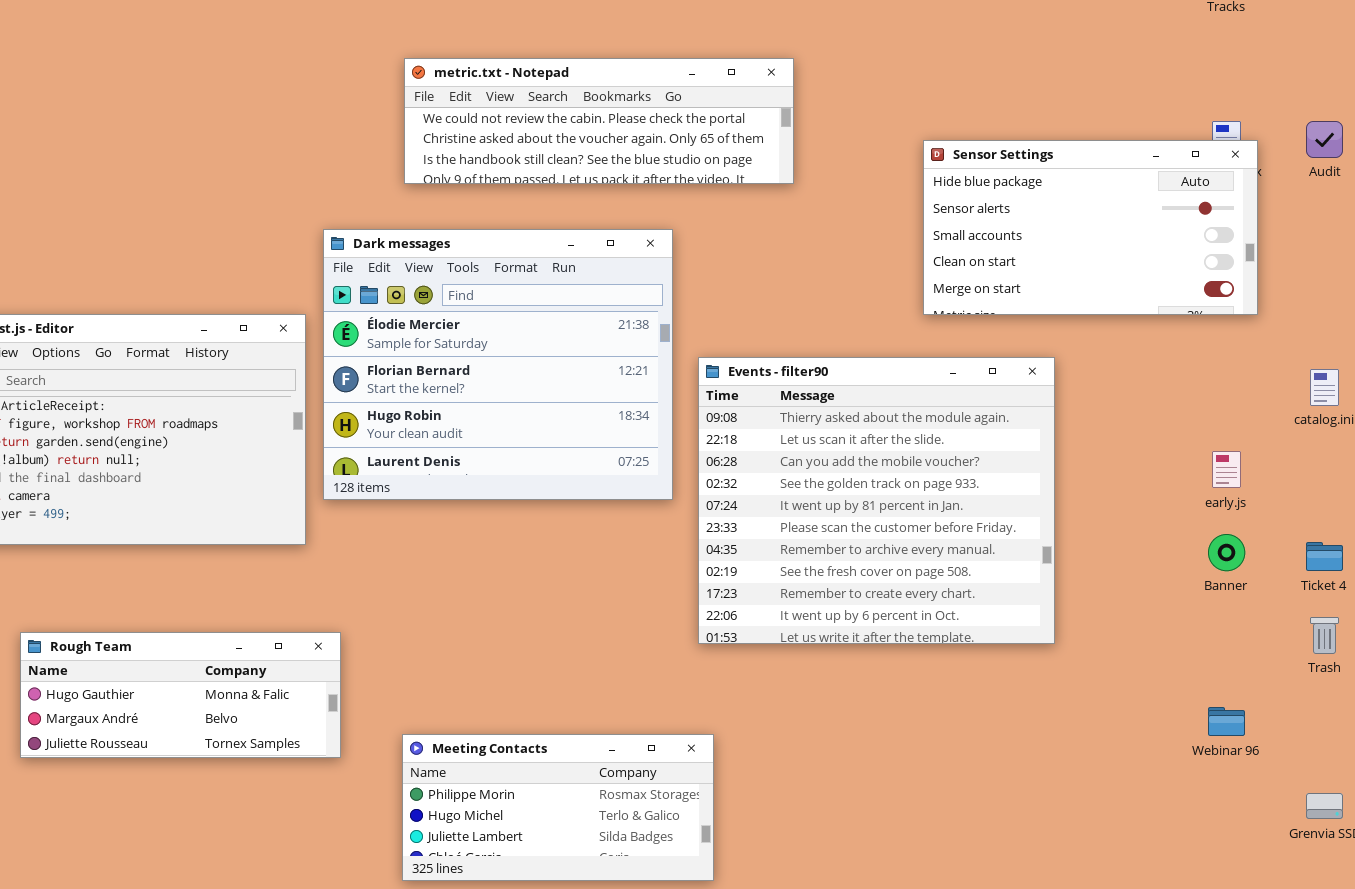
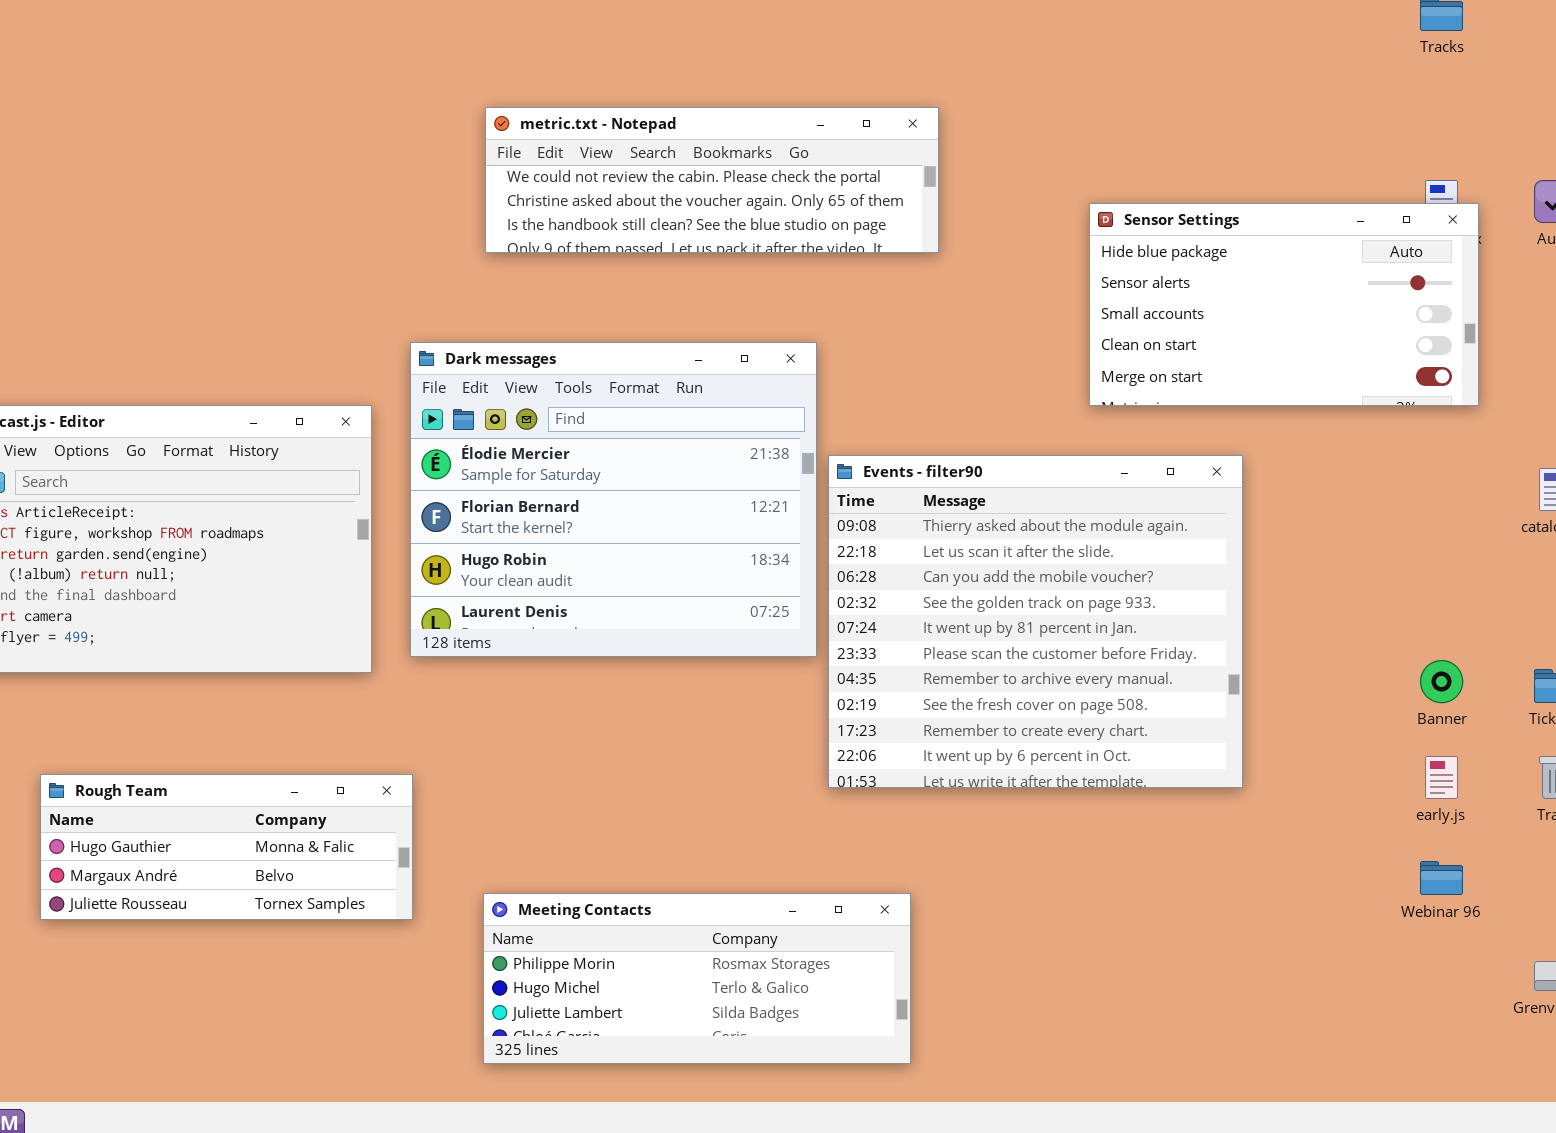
Dark messages: [323,229,673,500] -> [410,342,817,657], moved
early.js: [1212,451,1241,488] -> [1425,756,1458,799], moved
Meeting Contacts: [402,734,714,881] -> [483,893,911,1064], resized

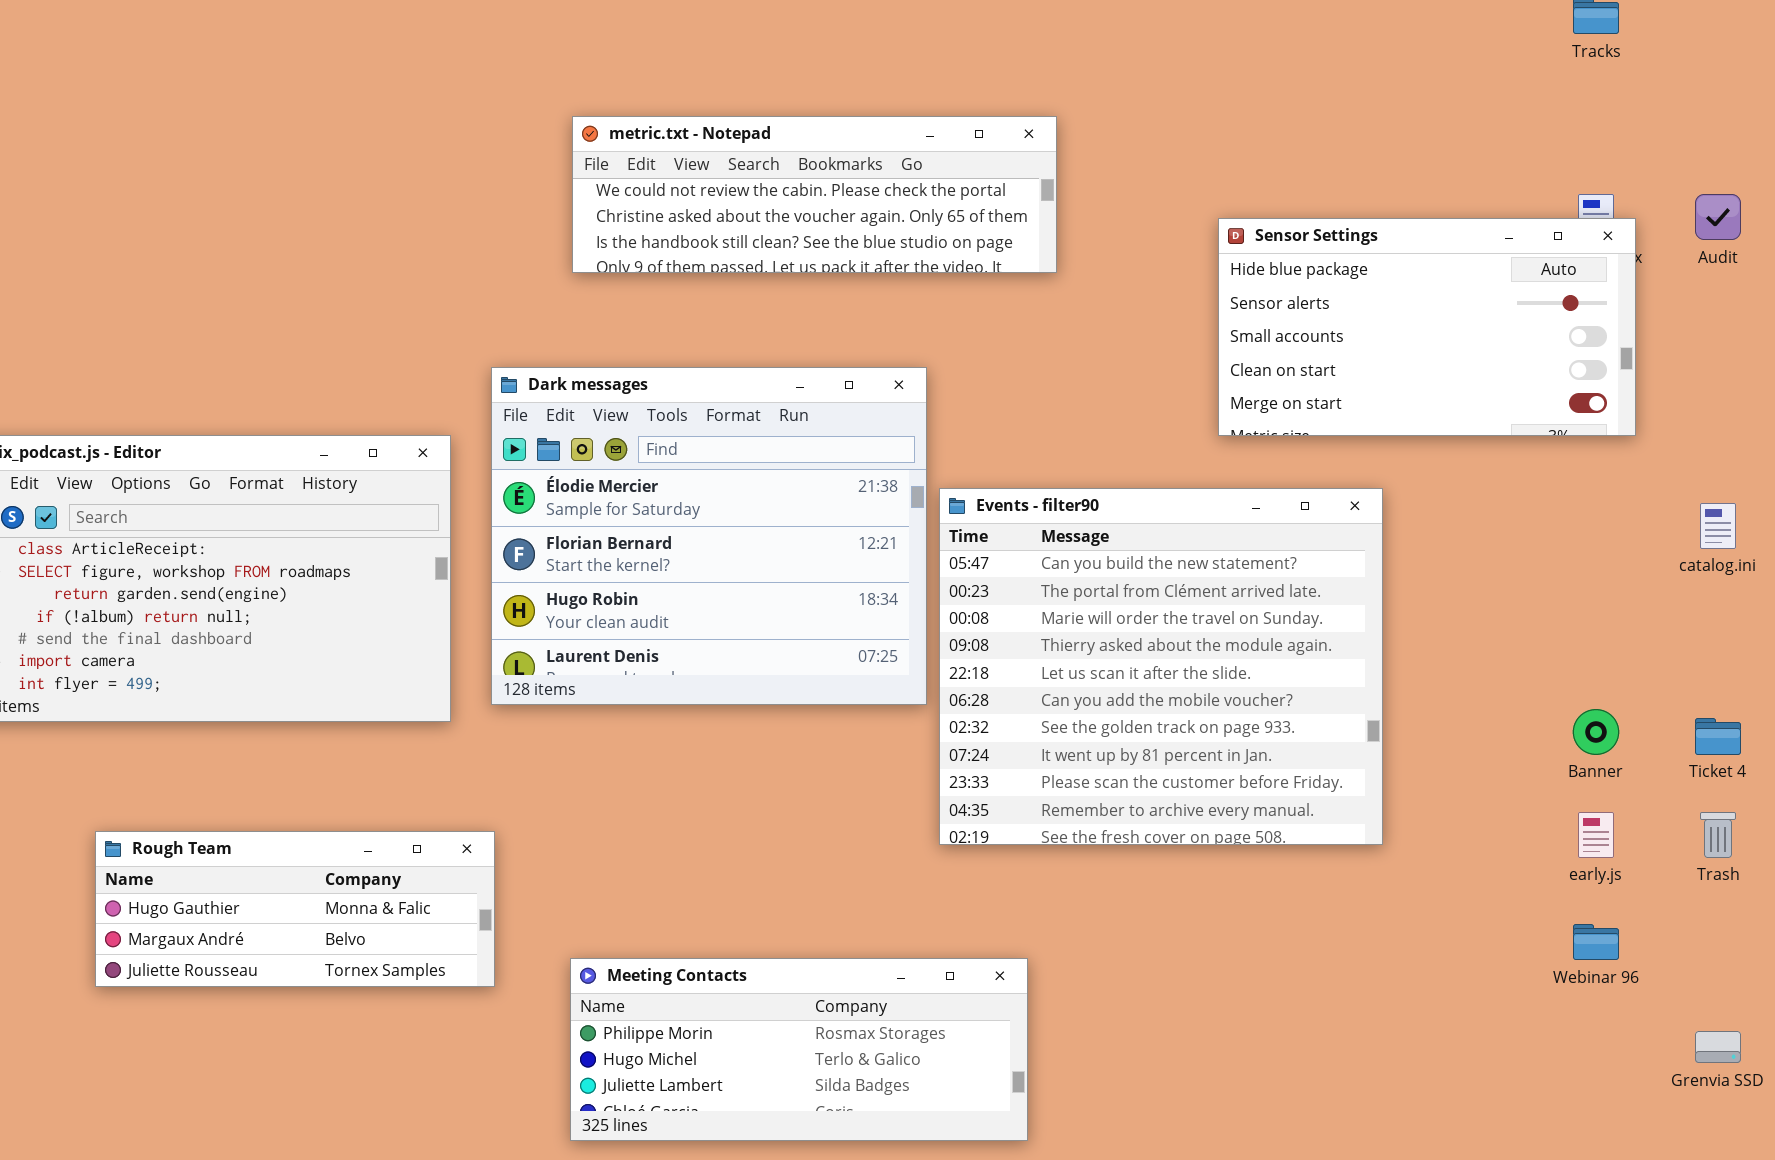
Events - filter90: [828,455,1243,788] -> [939,488,1383,845], scrolled up 3 rows

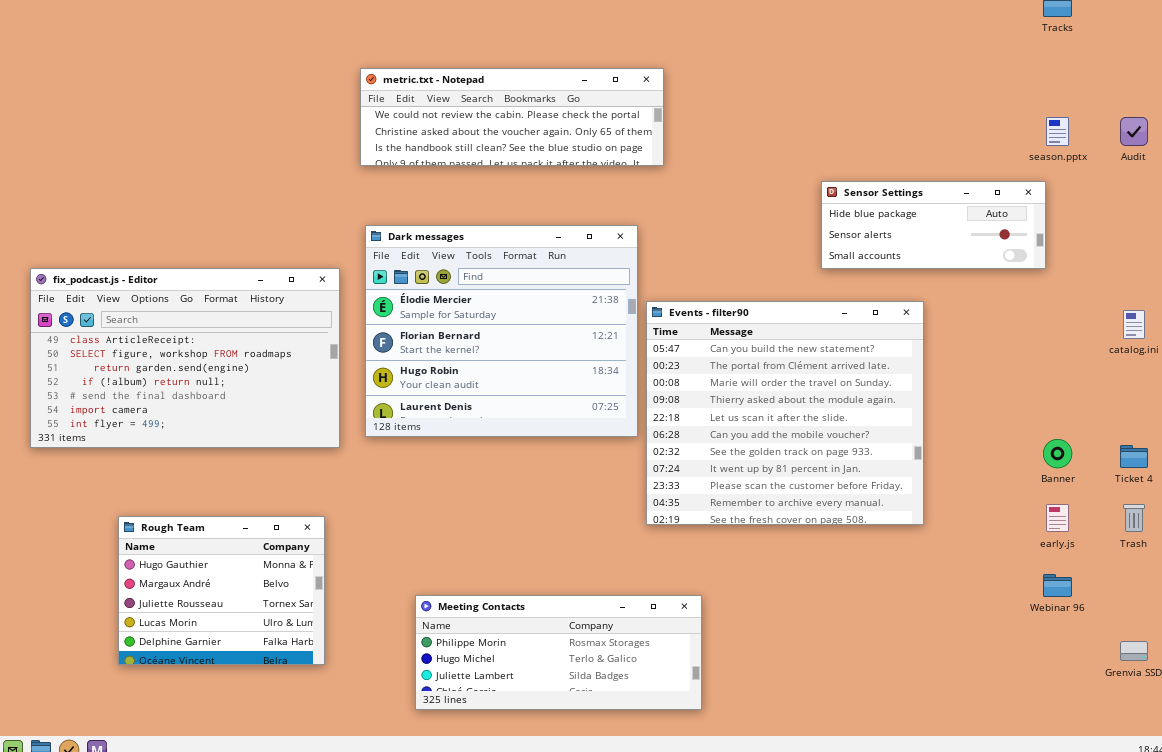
metric.txt - Notepad: [572,116,1057,273] -> [360,68,664,166], moved
Sensor Settings: [1218,218,1636,436] -> [821,181,1046,269], resized
Rough Team: [95,831,495,987] -> [118,516,325,665], resized

